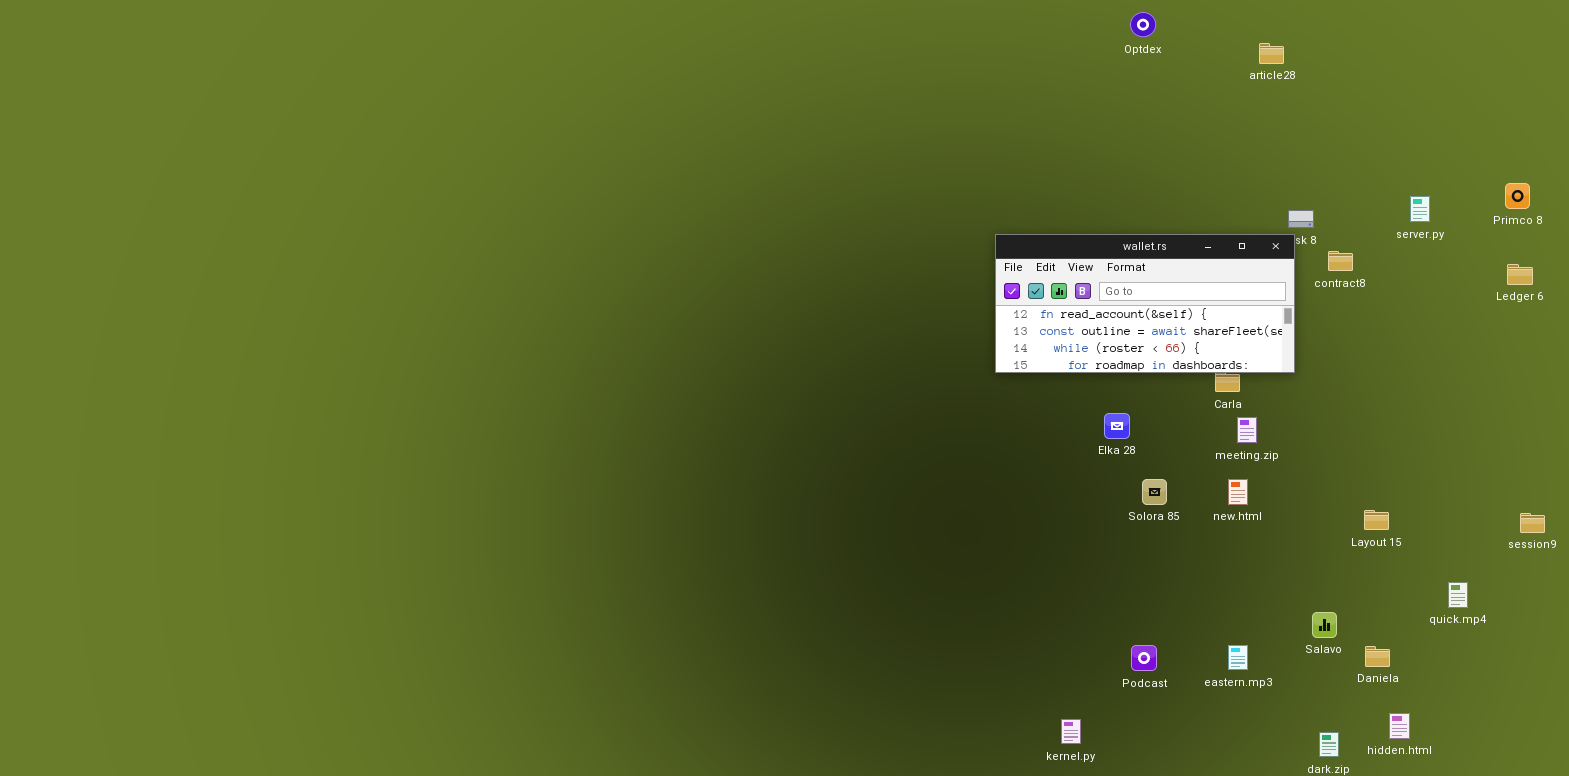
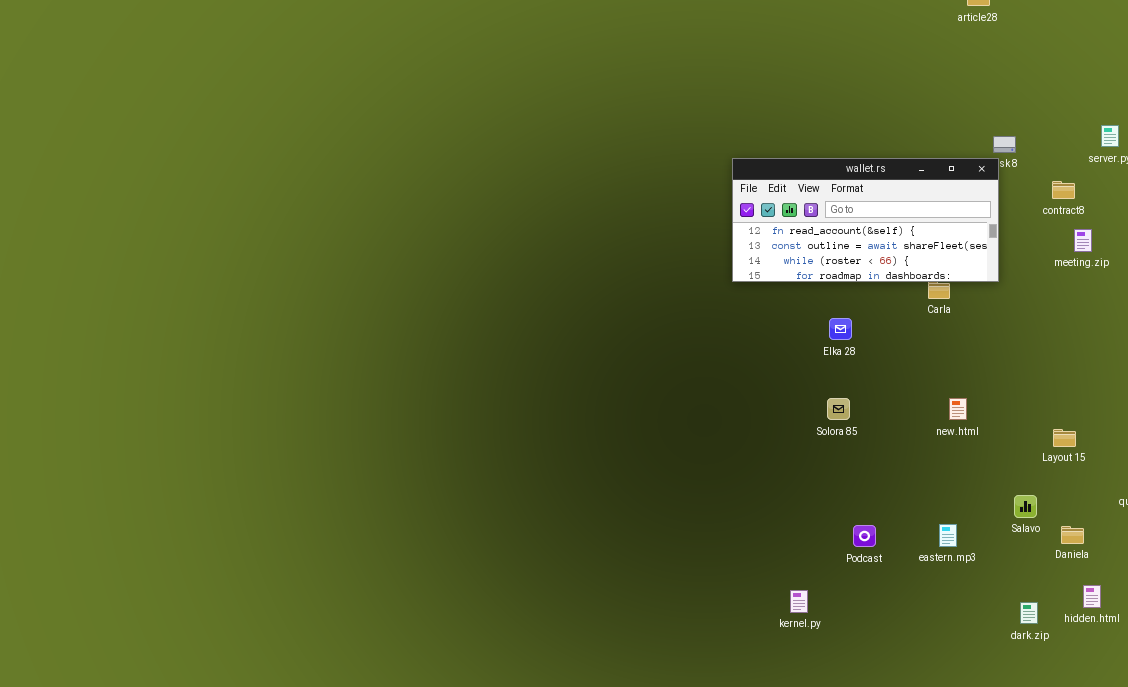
contract8: [1328,251,1353,271] -> [1052,181,1075,199], moved
meeting.zip: [1237,417,1257,443] -> [1074,229,1092,252], moved
Solora 85: [1142,479,1167,505] -> [827,398,850,420], moved
new.html: [1228,479,1248,505] -> [949,398,967,420], moved
Layout 15: [1364,510,1389,530] -> [1053,429,1076,447], moved

